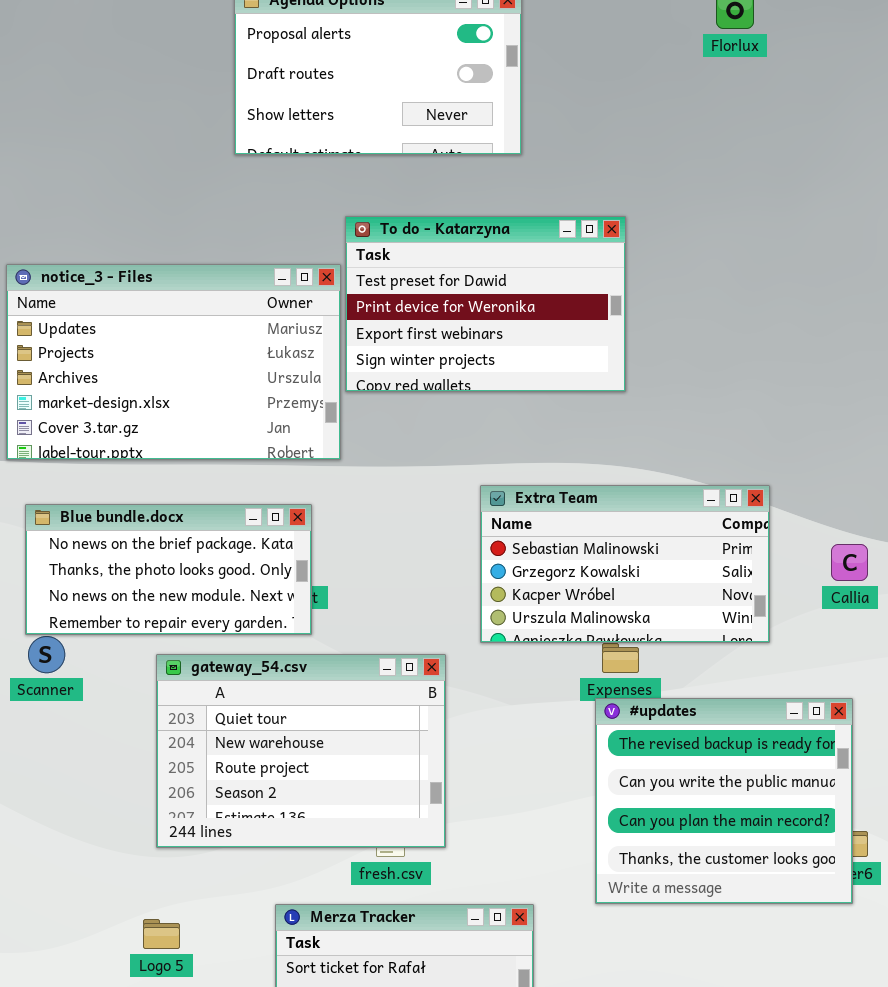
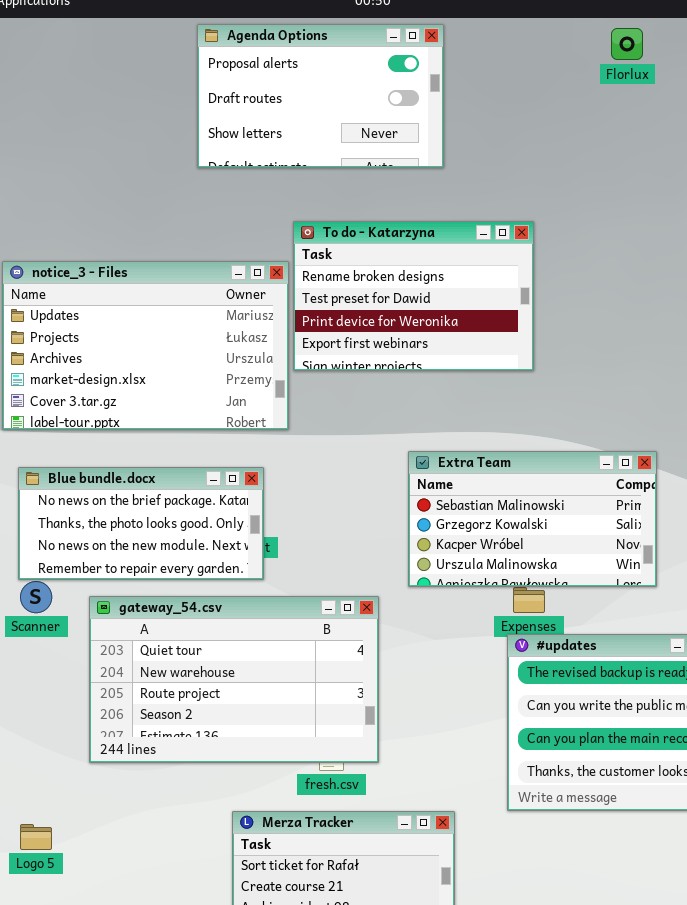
To do - Katarzyna: [345,216,626,392] -> [293,221,534,371], scrolled up 1 row
gateway_54.csv: [156,654,446,848] -> [89,596,379,763], resized
Logo 5: [143,919,180,949] -> [20,824,52,850], moved

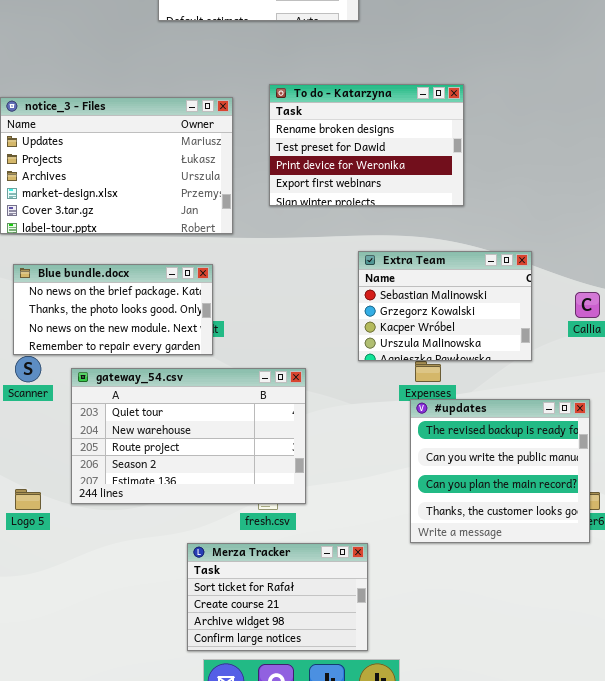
To do - Katarzyna: [293,221,534,371] -> [269,84,464,206], moved
Extra Team: [408,451,657,587] -> [358,251,532,361], resized
Logo 5: [20,824,52,850] -> [15,489,41,510], moved

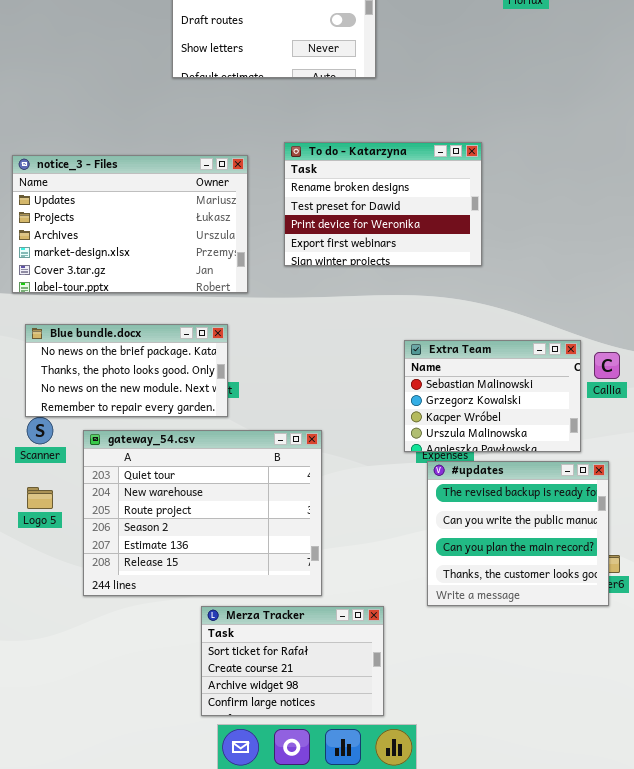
Extra Team: [358,251,532,361] -> [404,340,581,452], moved
gateway_54.csv: [71,368,306,504] -> [83,430,322,596], resized
Logo 5: [15,489,41,510] -> [27,487,53,509], moved

